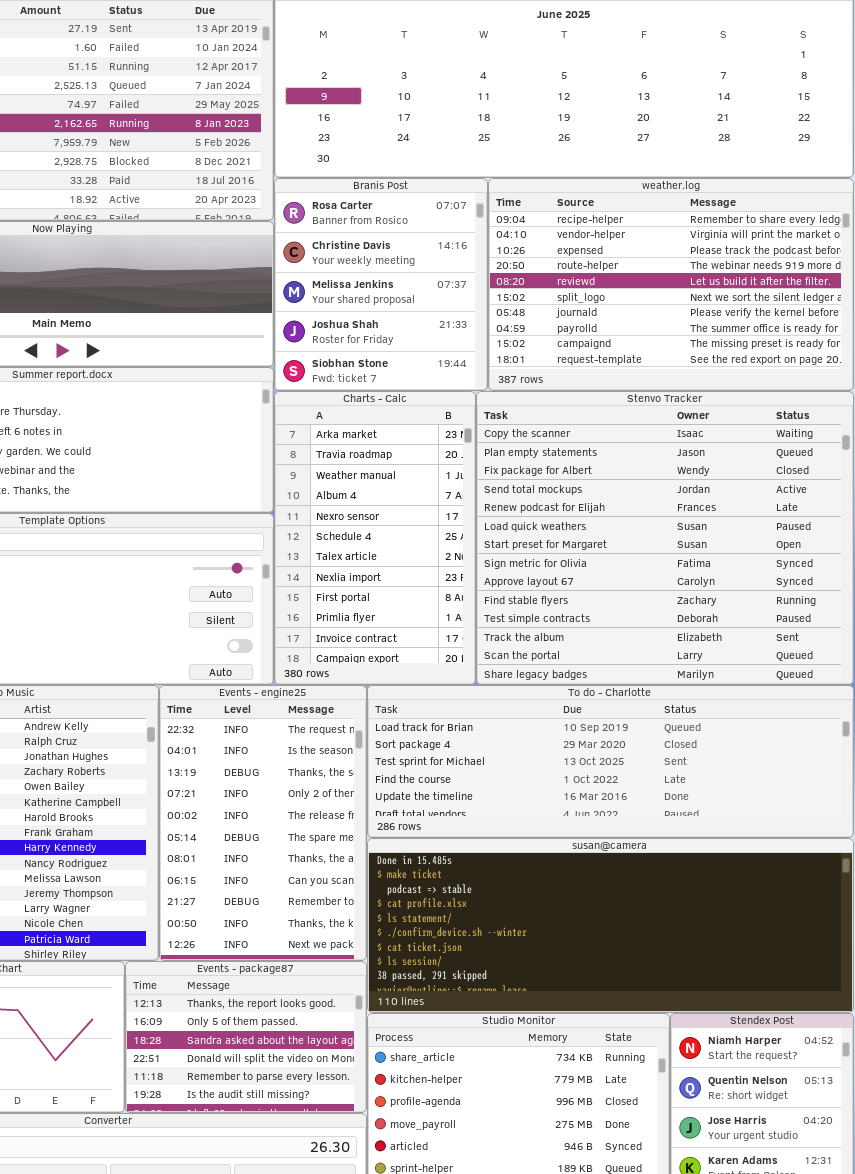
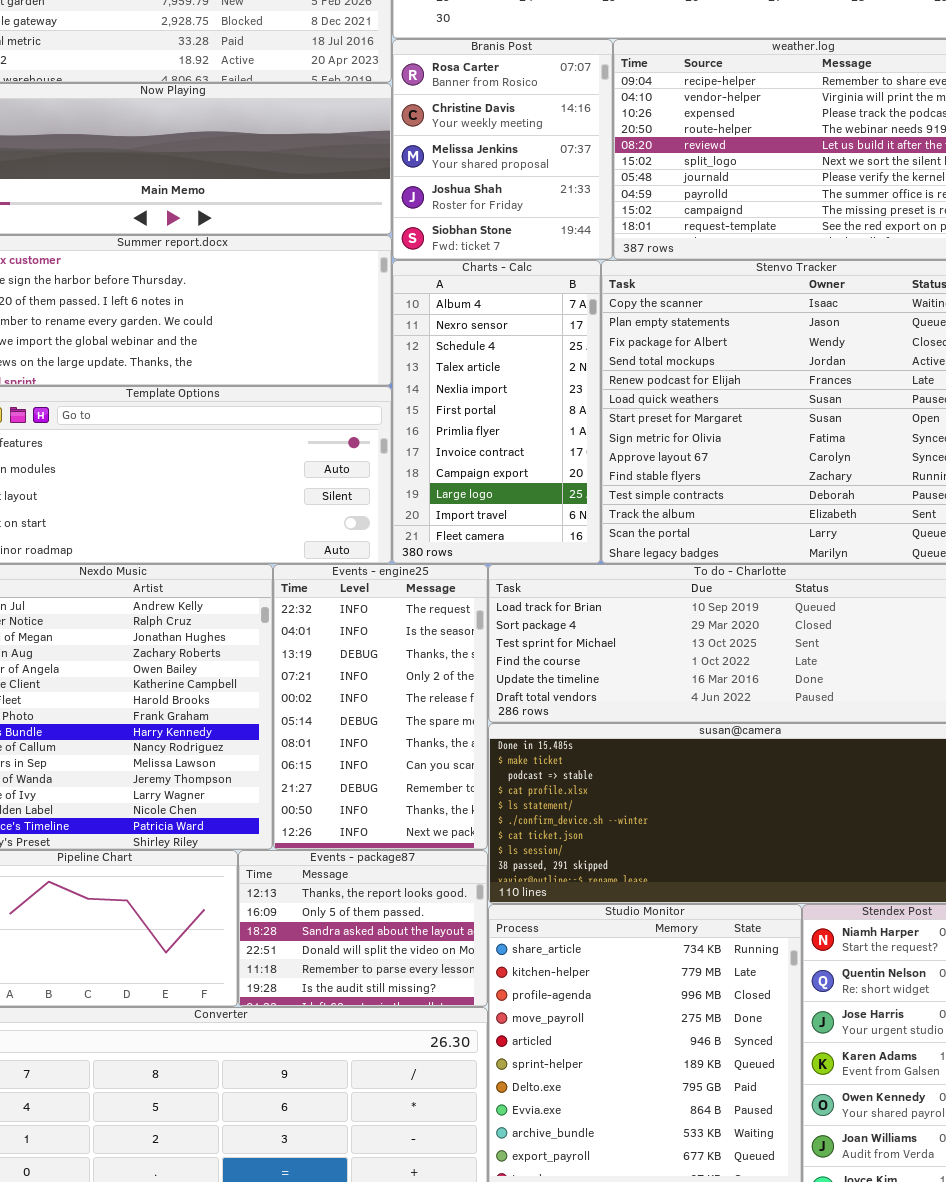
Charts - Calc: [274,391,476,685] -> [392,260,601,564], scrolled down 3 rows

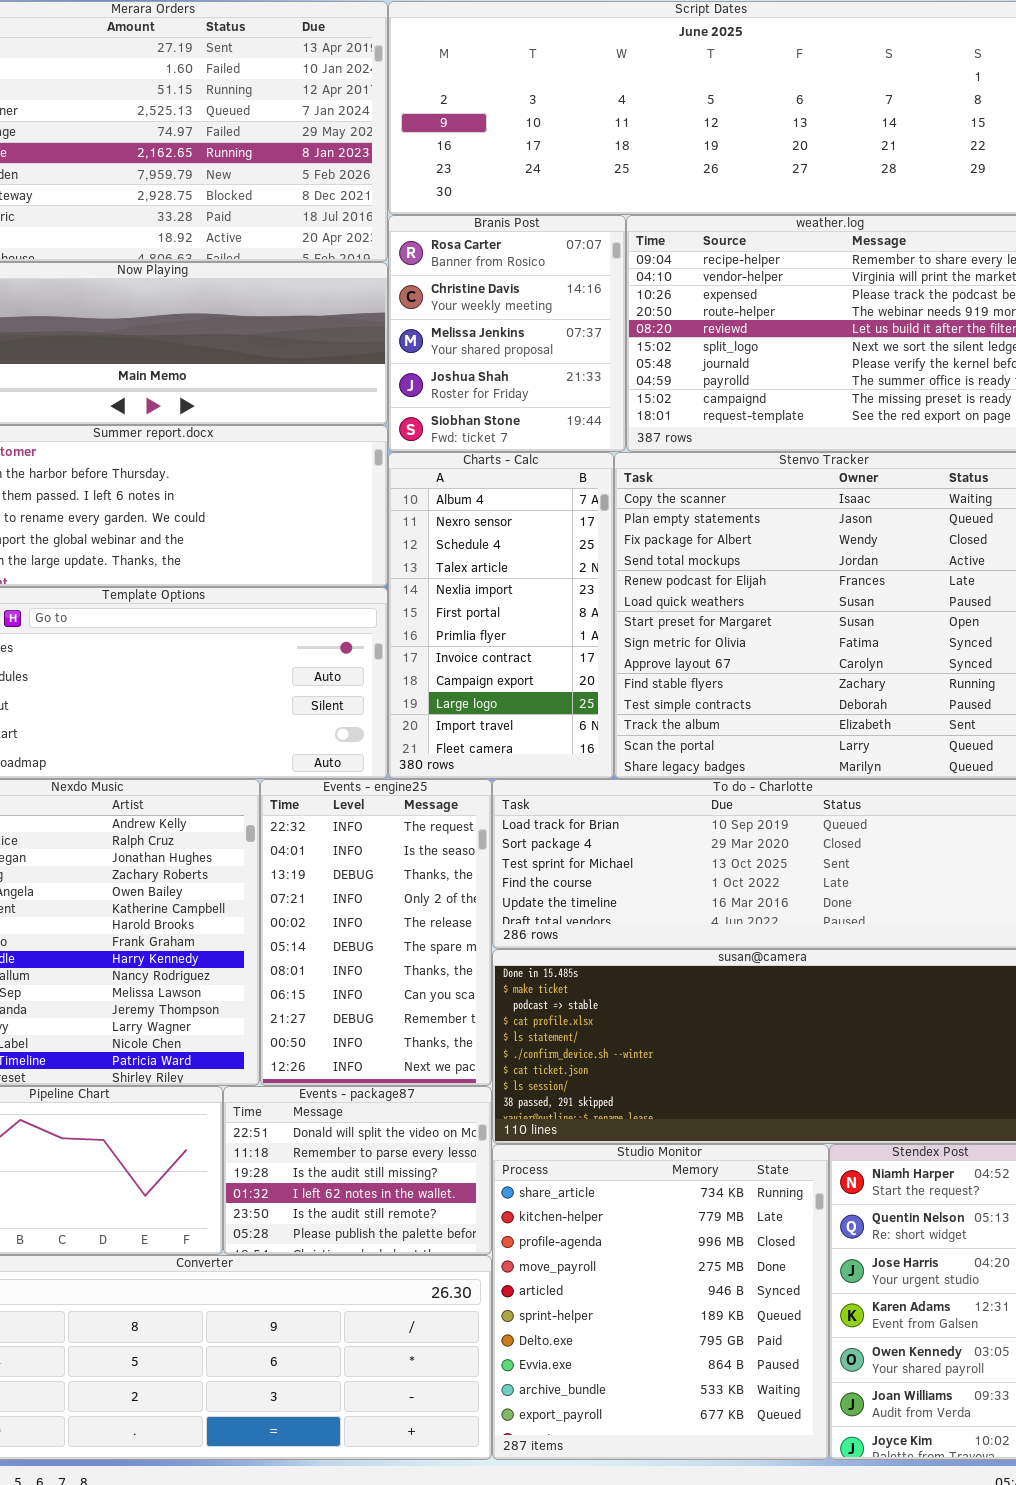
Events - package87: [238,850,488,1007] -> [223,1086,492,1255], scrolled down 3 rows

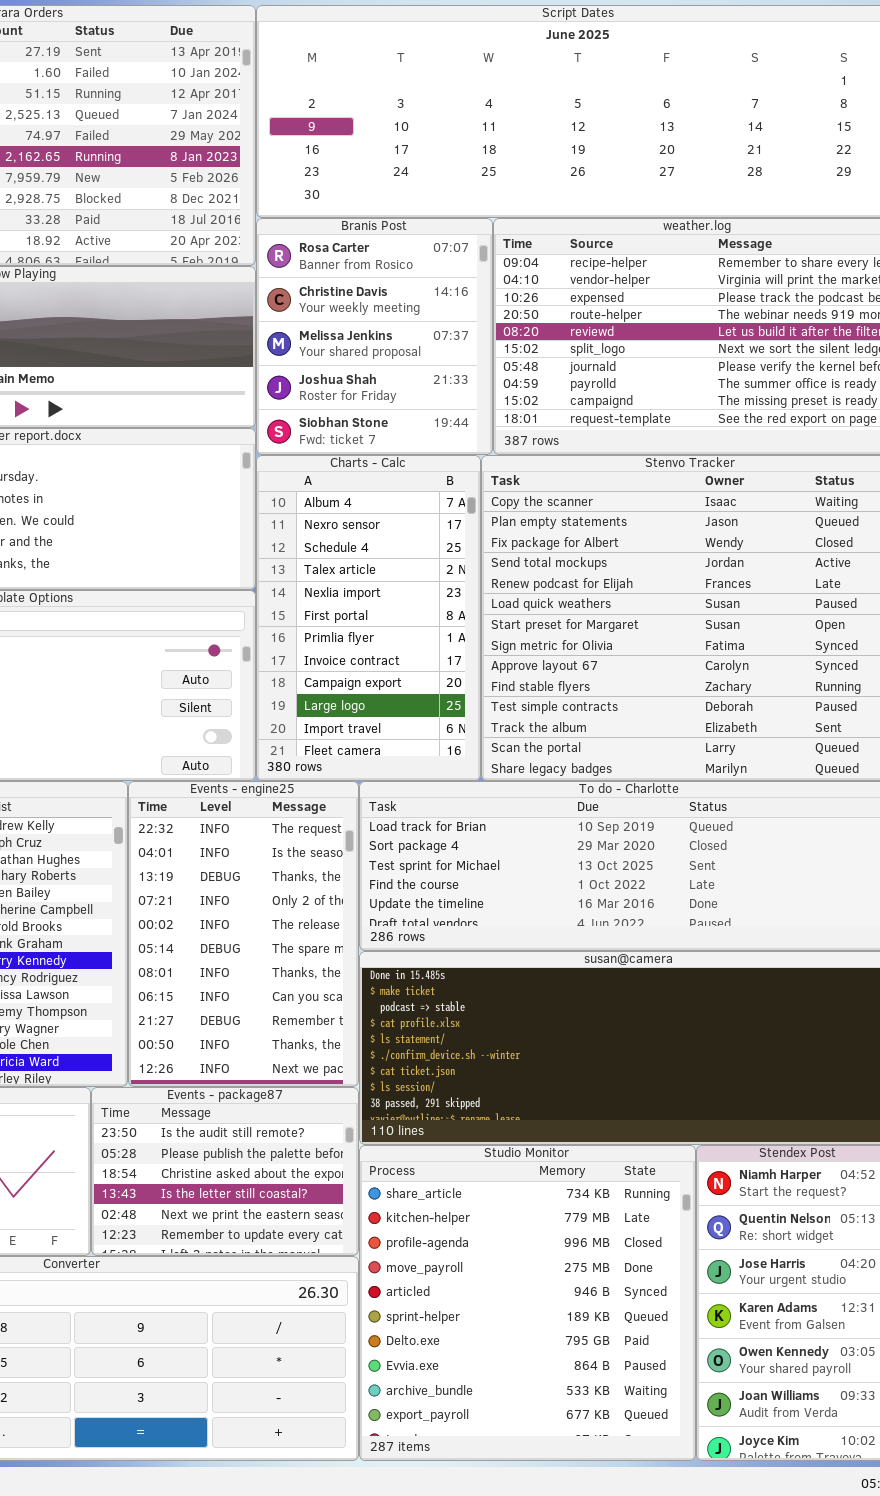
Events - package87: [223,1086,492,1255] -> [91,1087,359,1256], scrolled down 4 rows

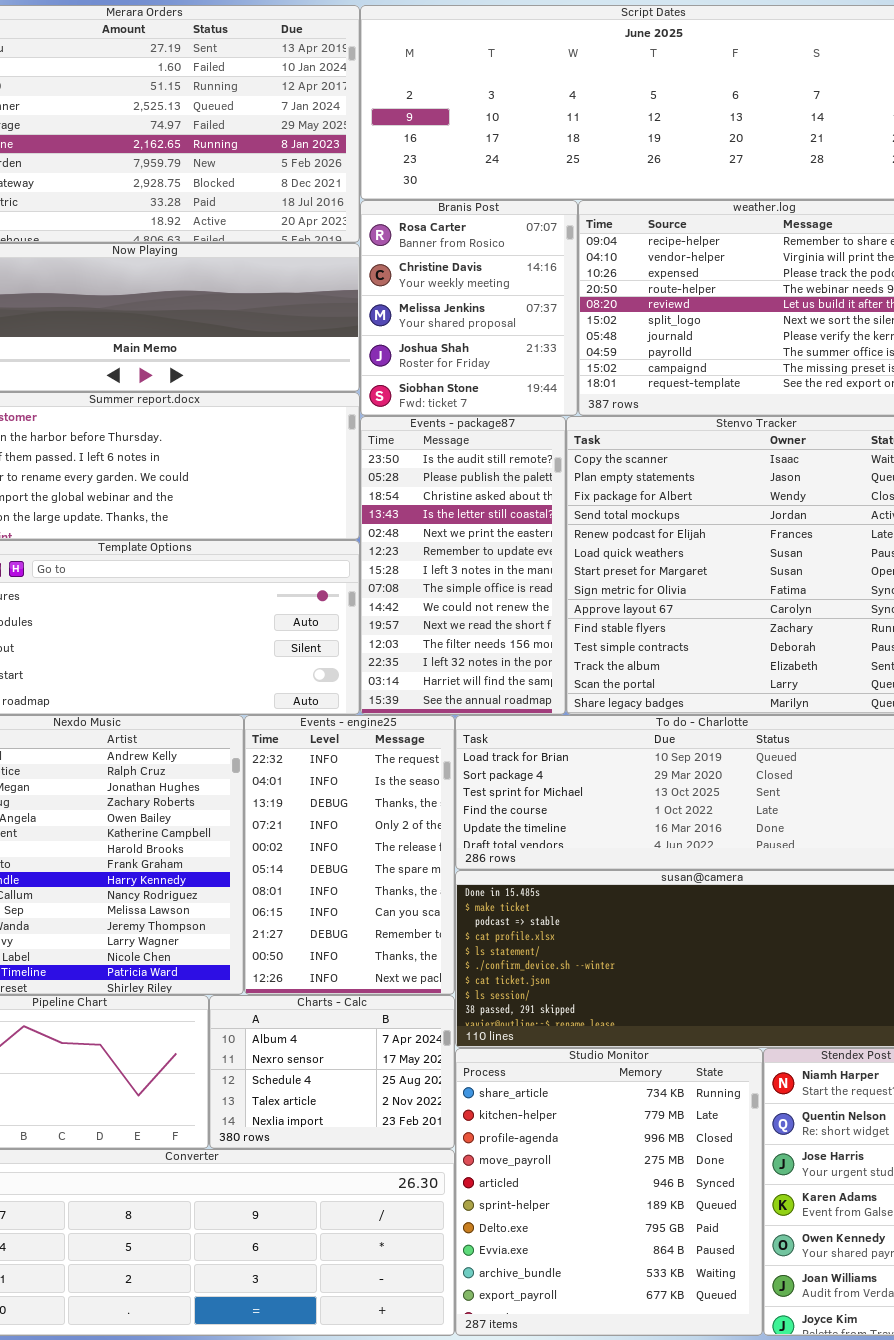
Charts - Calc: [256,455,481,781] -> [209,995,455,1149], moved, resized
Events - package87: [91,1087,359,1256] -> [360,416,566,715], moved, resized

